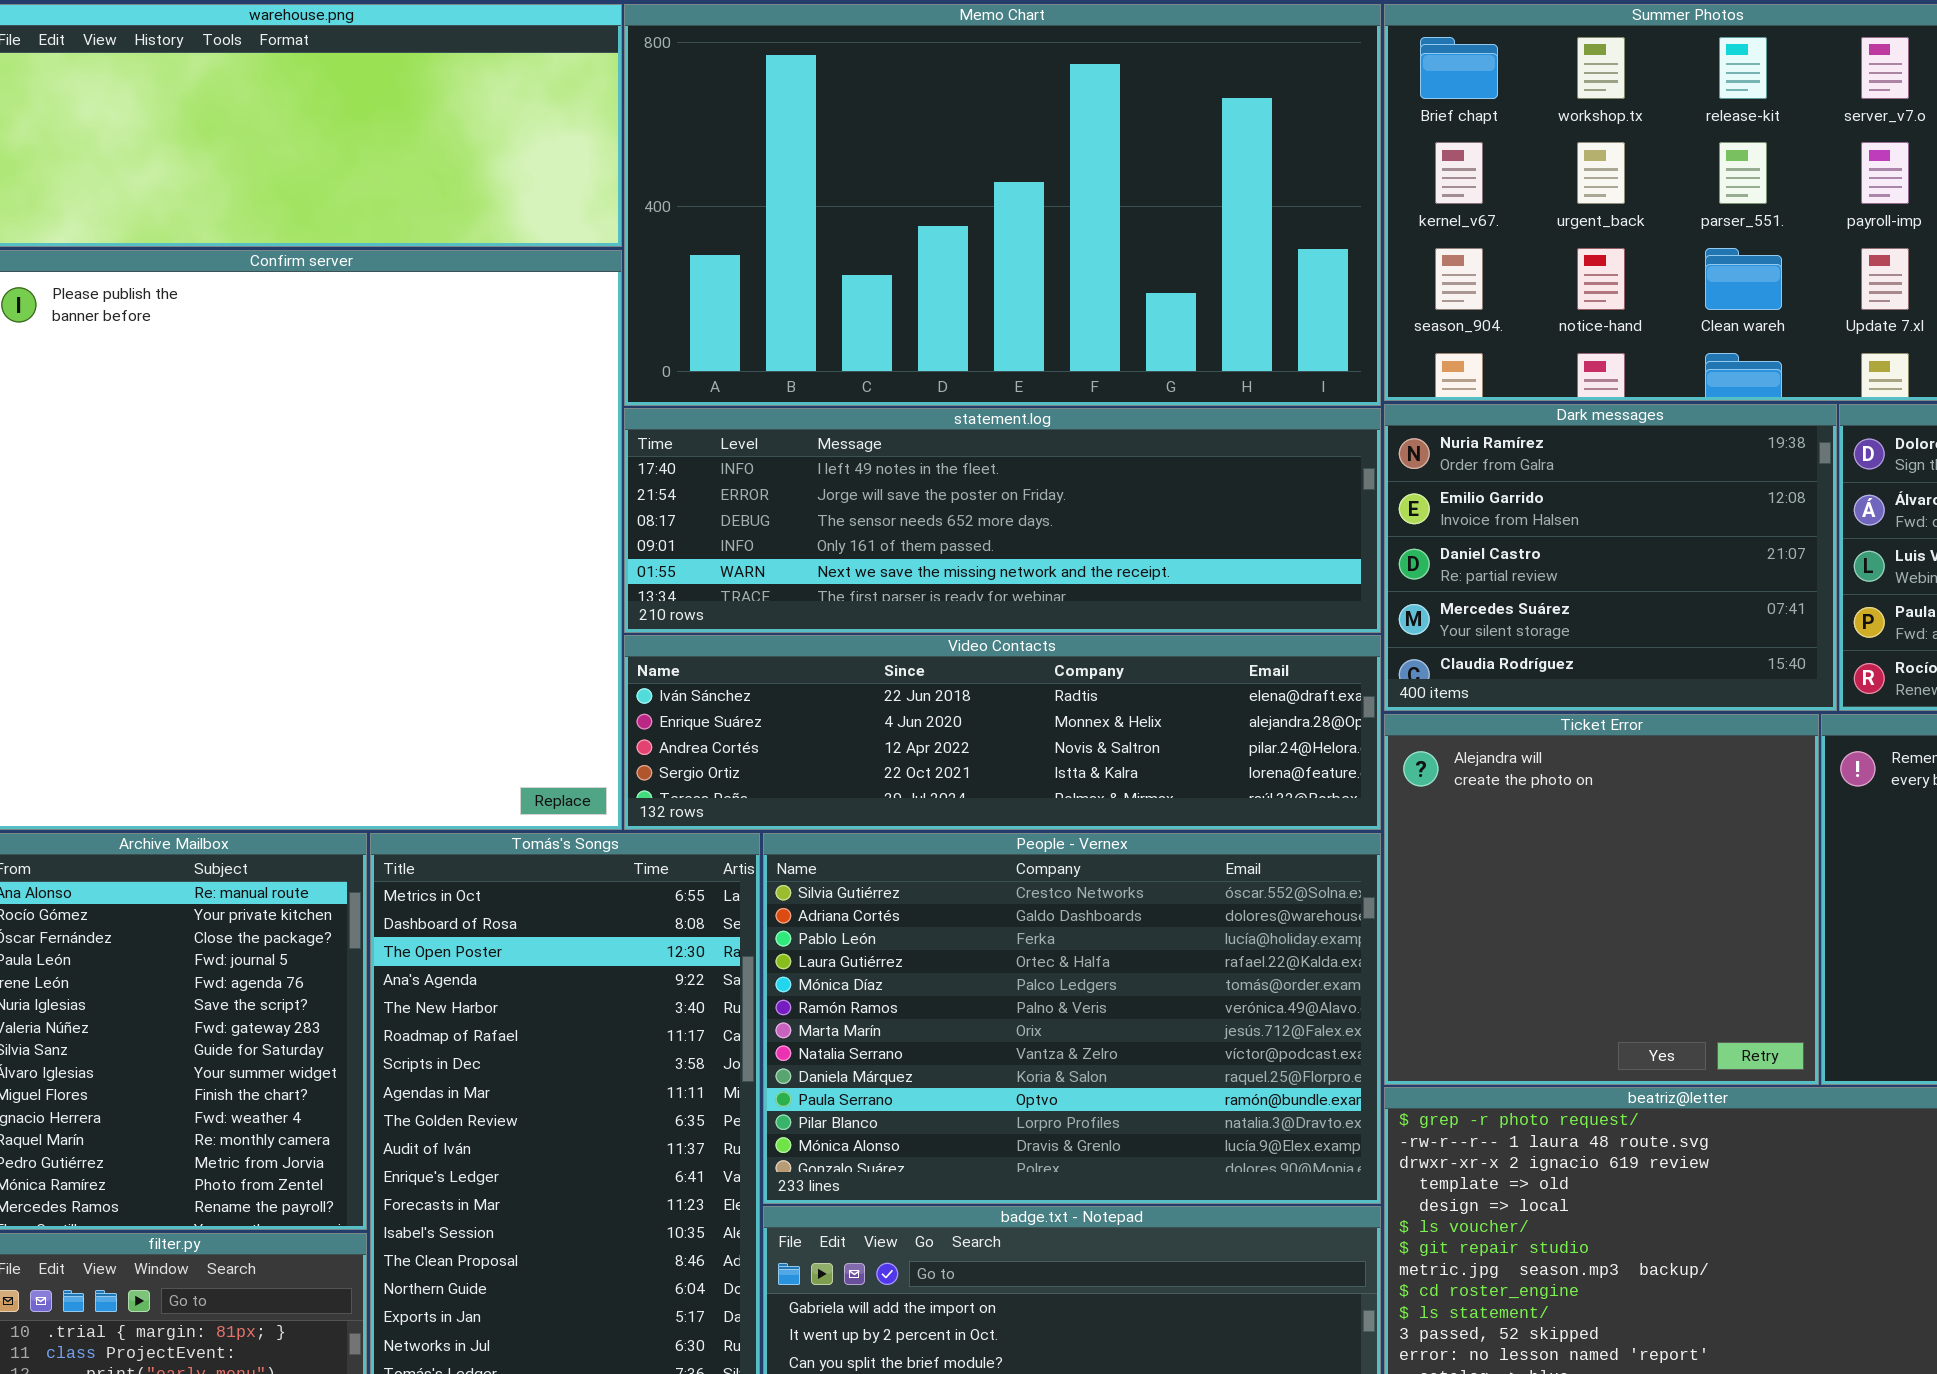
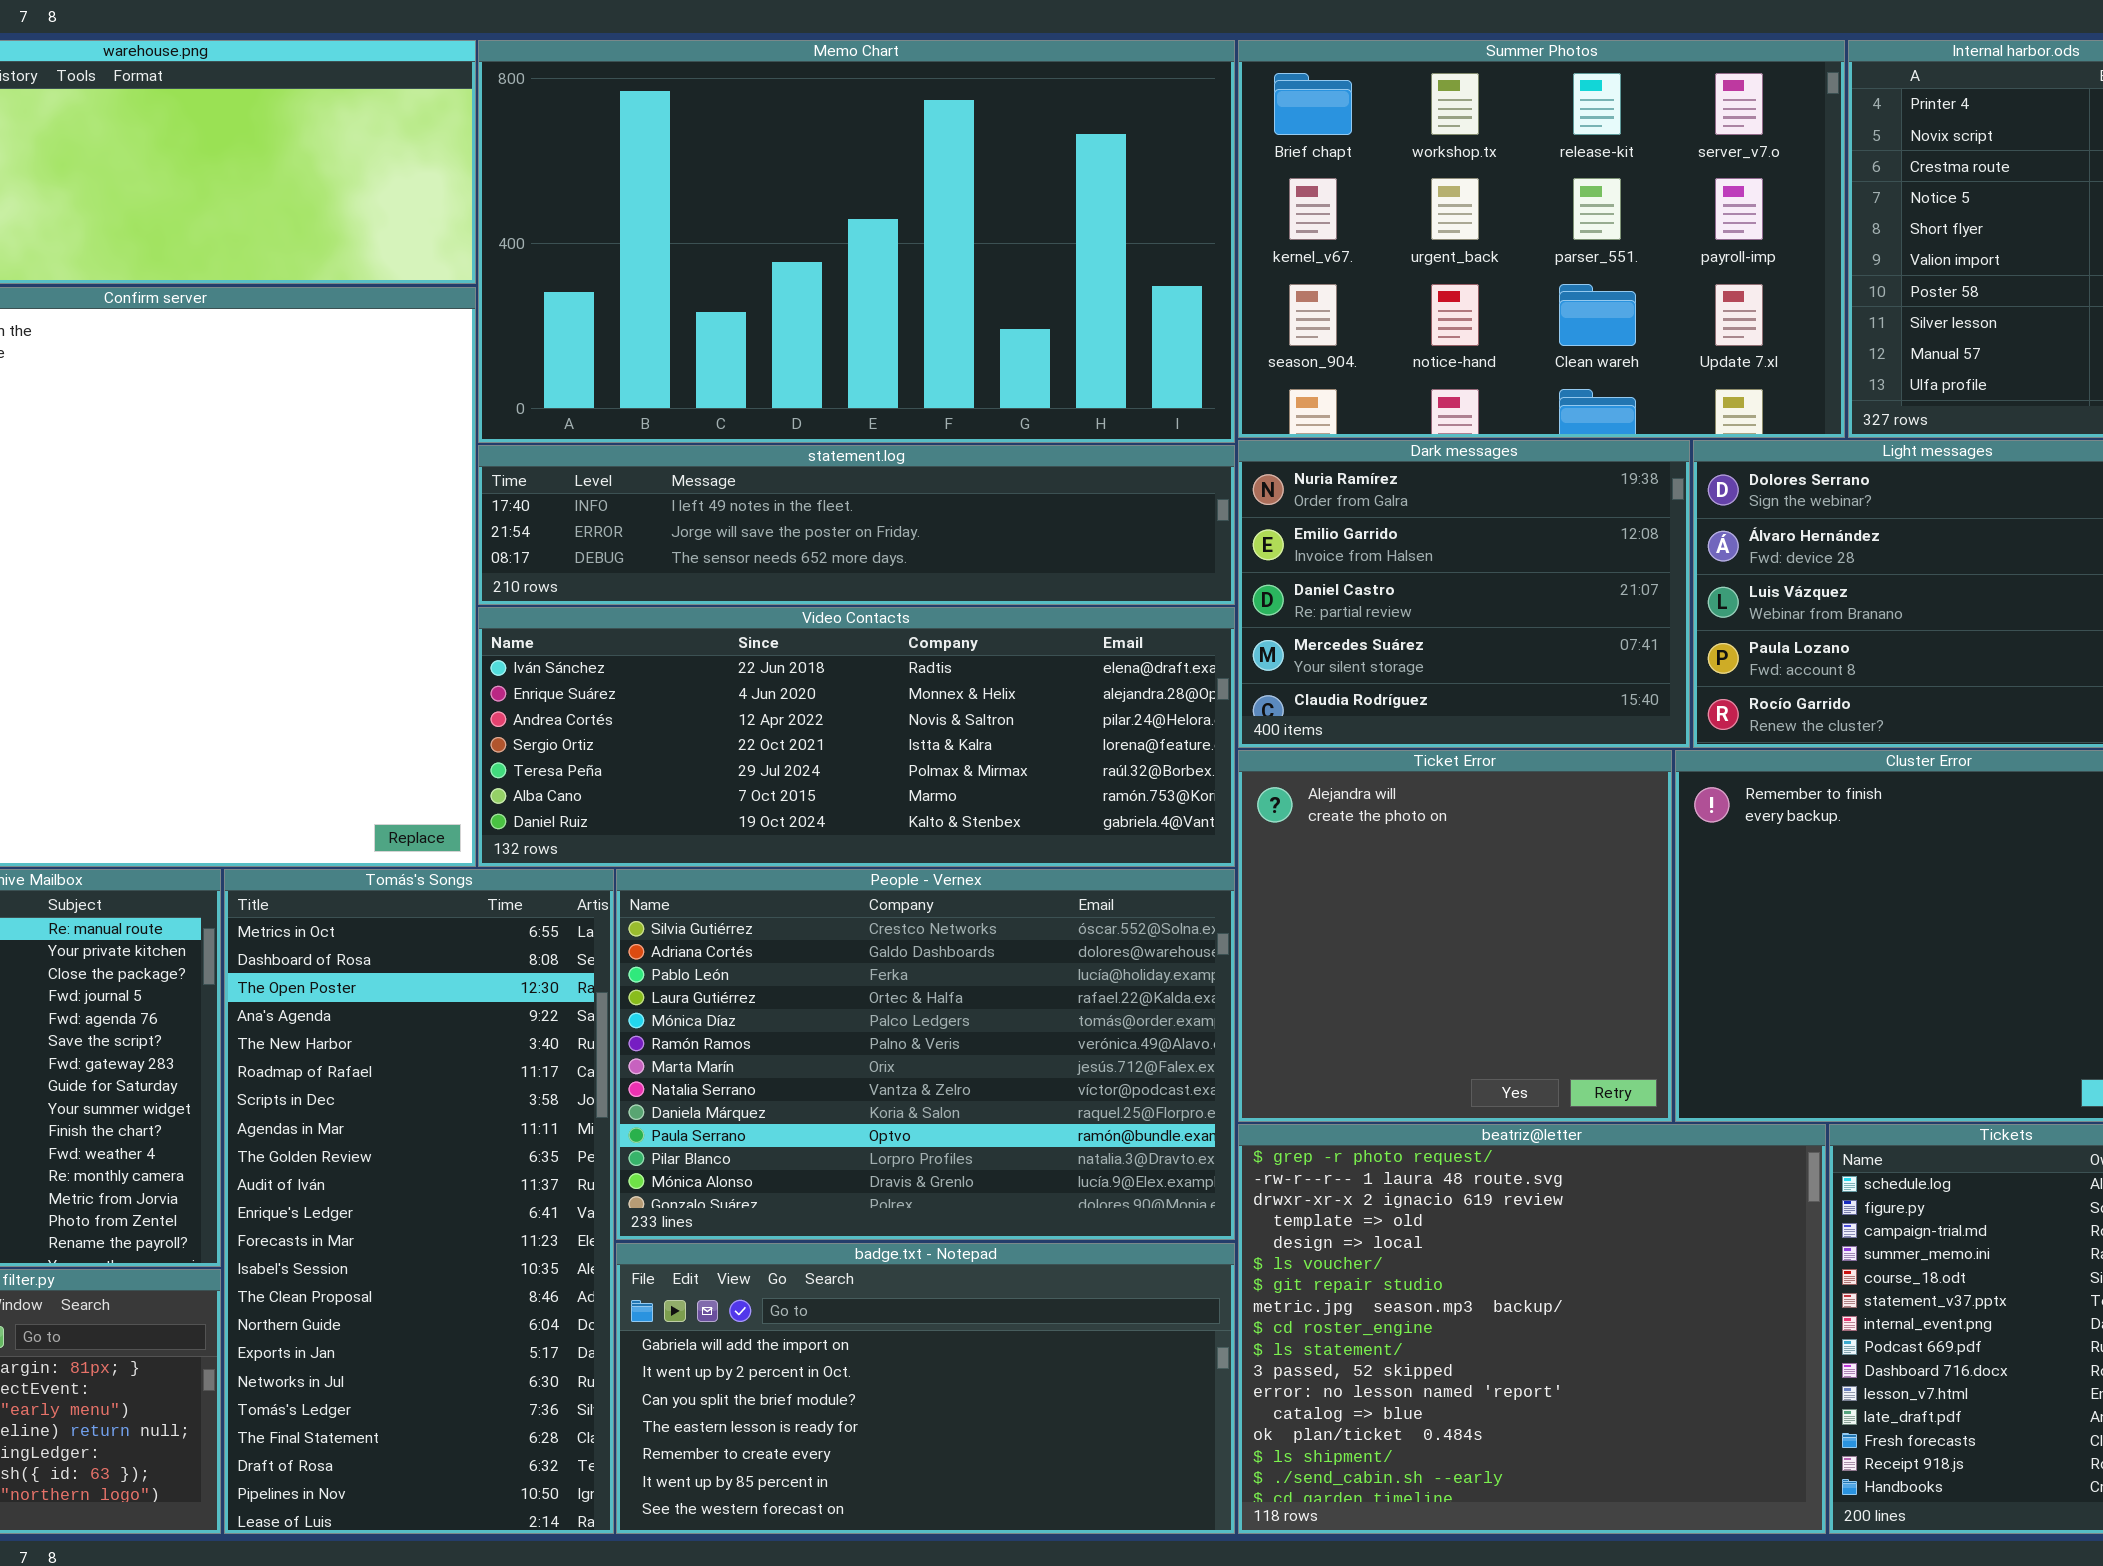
statement.log: [624,408,1381,633] -> [478,445,1235,605], resized
Video Contacts: [624,635,1381,830] -> [478,607,1235,867], resized

